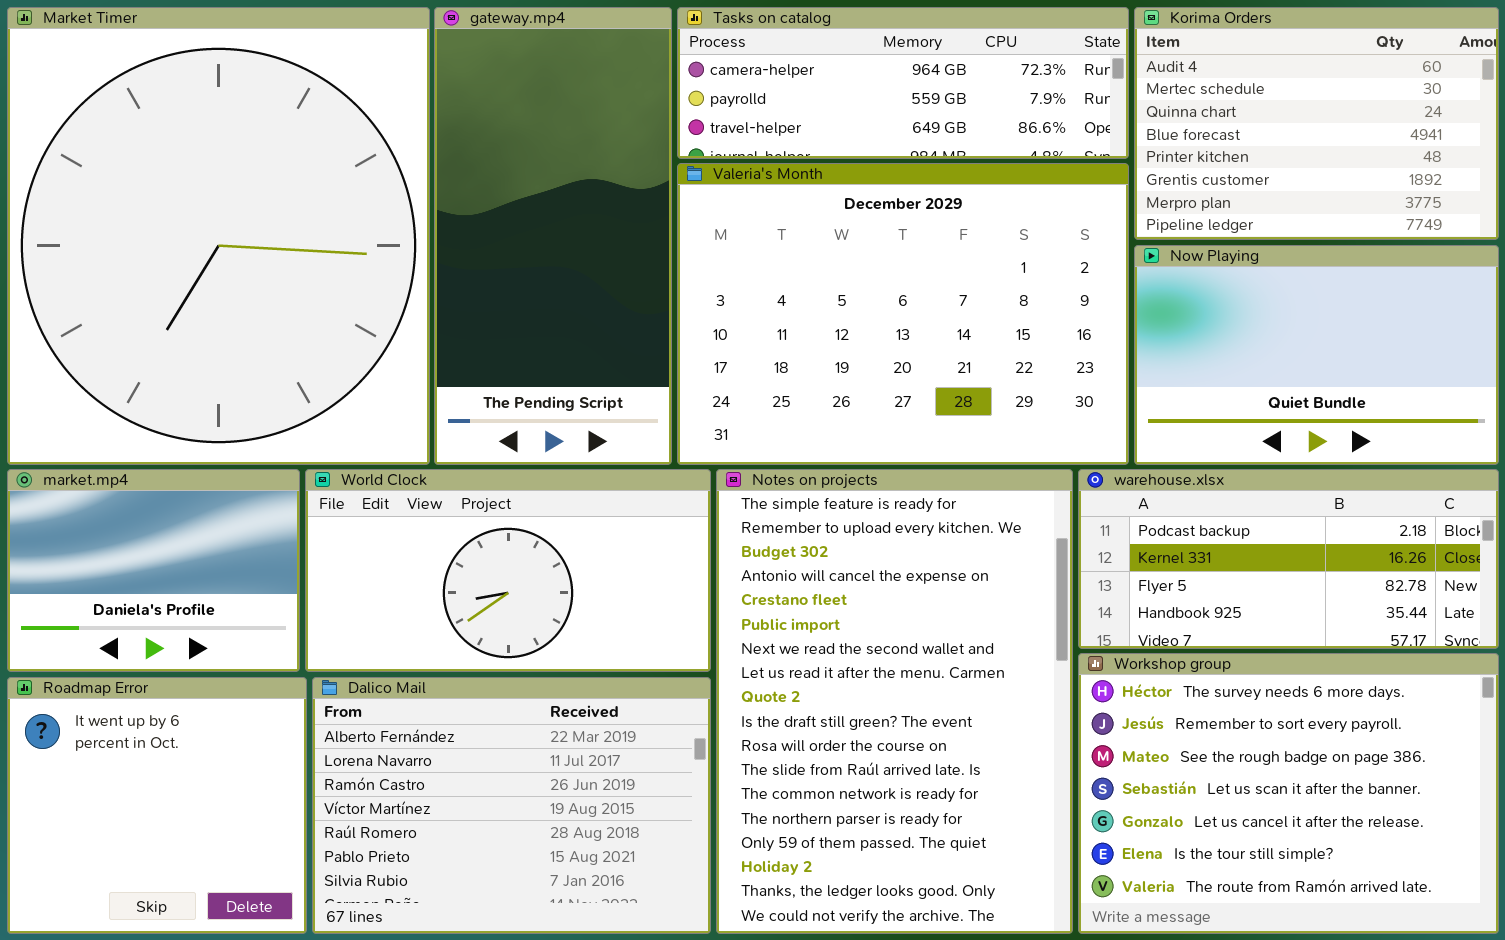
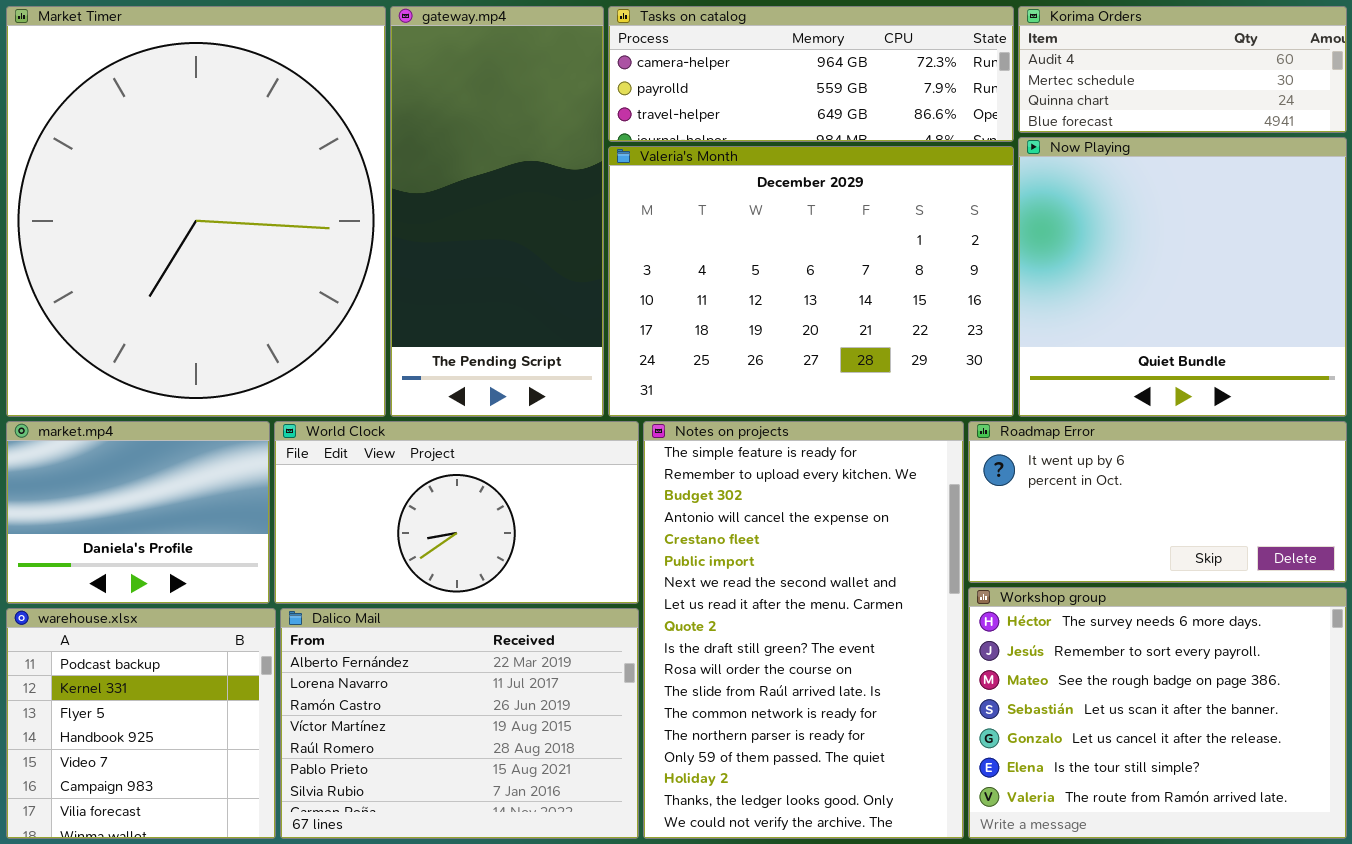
Korima Orders: [1134,7,1499,240] -> [1018,6,1347,133], resized
Now Playing: [1134,245,1499,465] -> [1018,137,1347,417], resized
warehouse.xlsx: [1078,469,1499,649] -> [6,608,276,839], moved, resized
Roadmap Error: [7,677,307,934] -> [968,421,1347,583], moved, resized

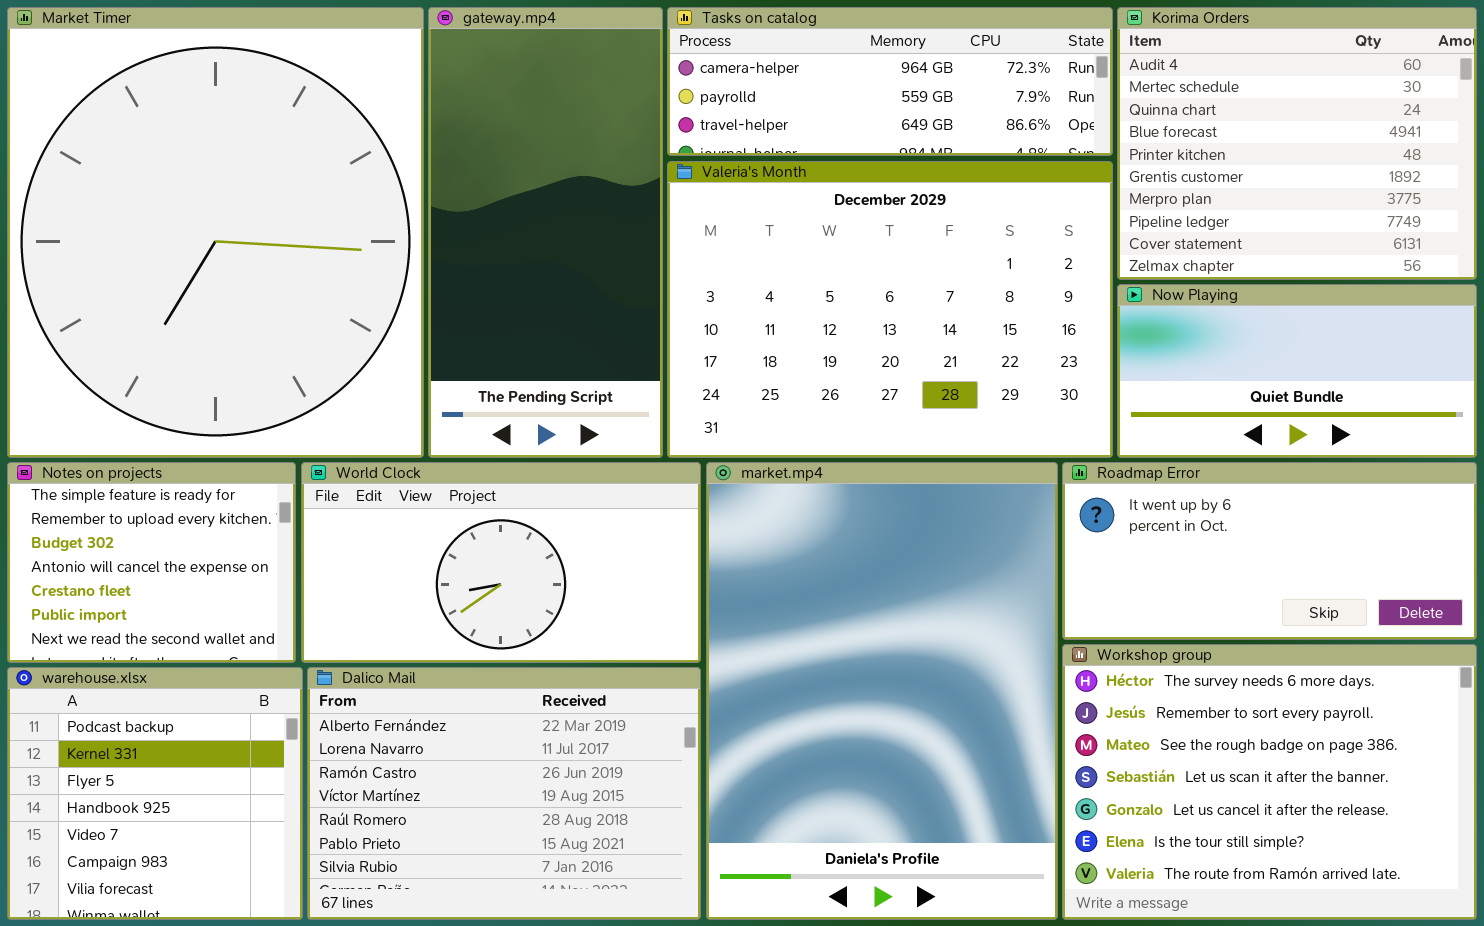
Korima Orders: [1018,6,1347,133] -> [1117,7,1477,280], resized
Now Playing: [1018,137,1347,417] -> [1117,284,1477,458], resized
market.mp4: [6,421,270,604] -> [706,462,1058,920], moved, resized
Notes on projects: [643,421,964,839] -> [7,462,296,663], moved, resized

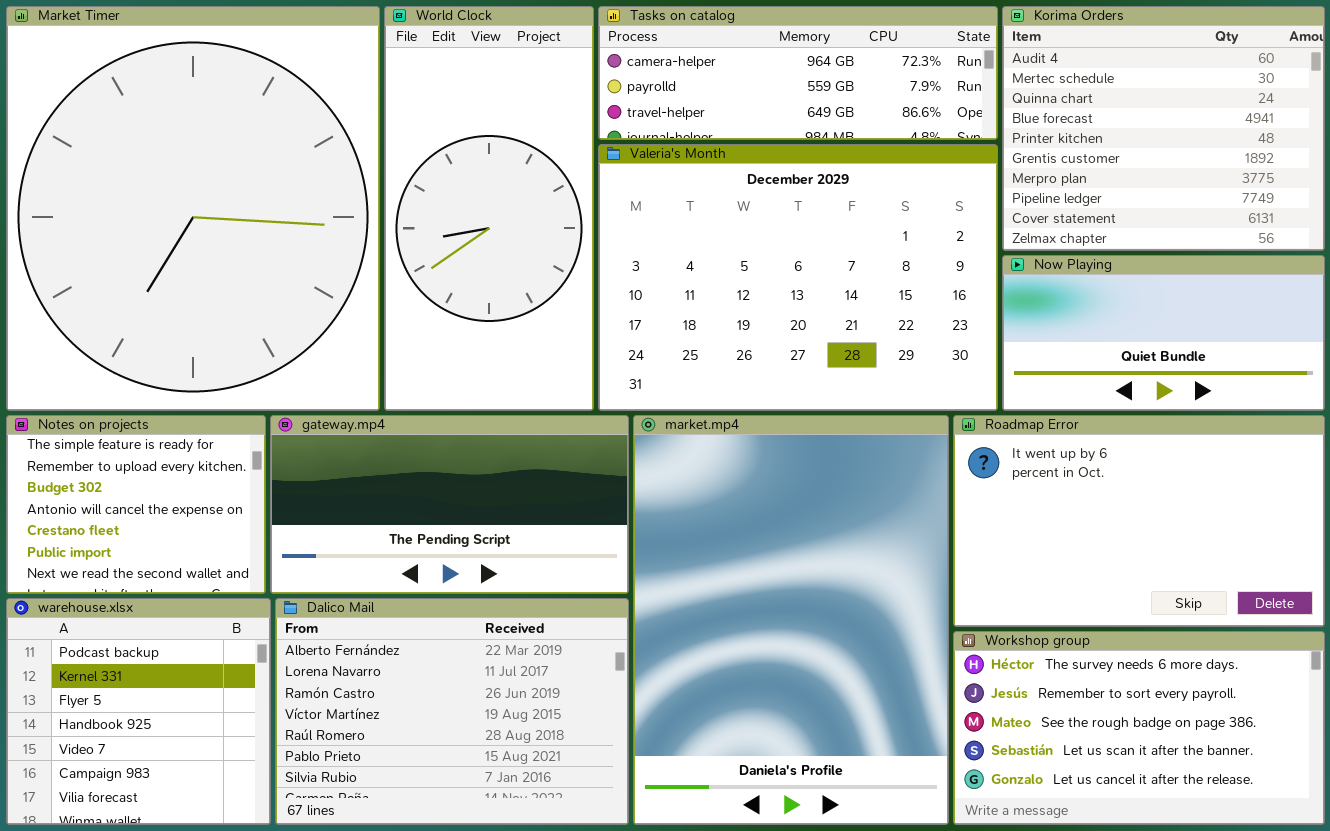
gateway.mp4: [428,7,663,458] -> [270,415,629,594], moved, resized
World Clock: [301,462,701,663] -> [384,6,594,411], moved, resized
Roadmap Error: [1062,462,1477,640] -> [953,415,1325,627], resized
Workshop group: [1062,644,1477,920] -> [953,631,1325,825], resized

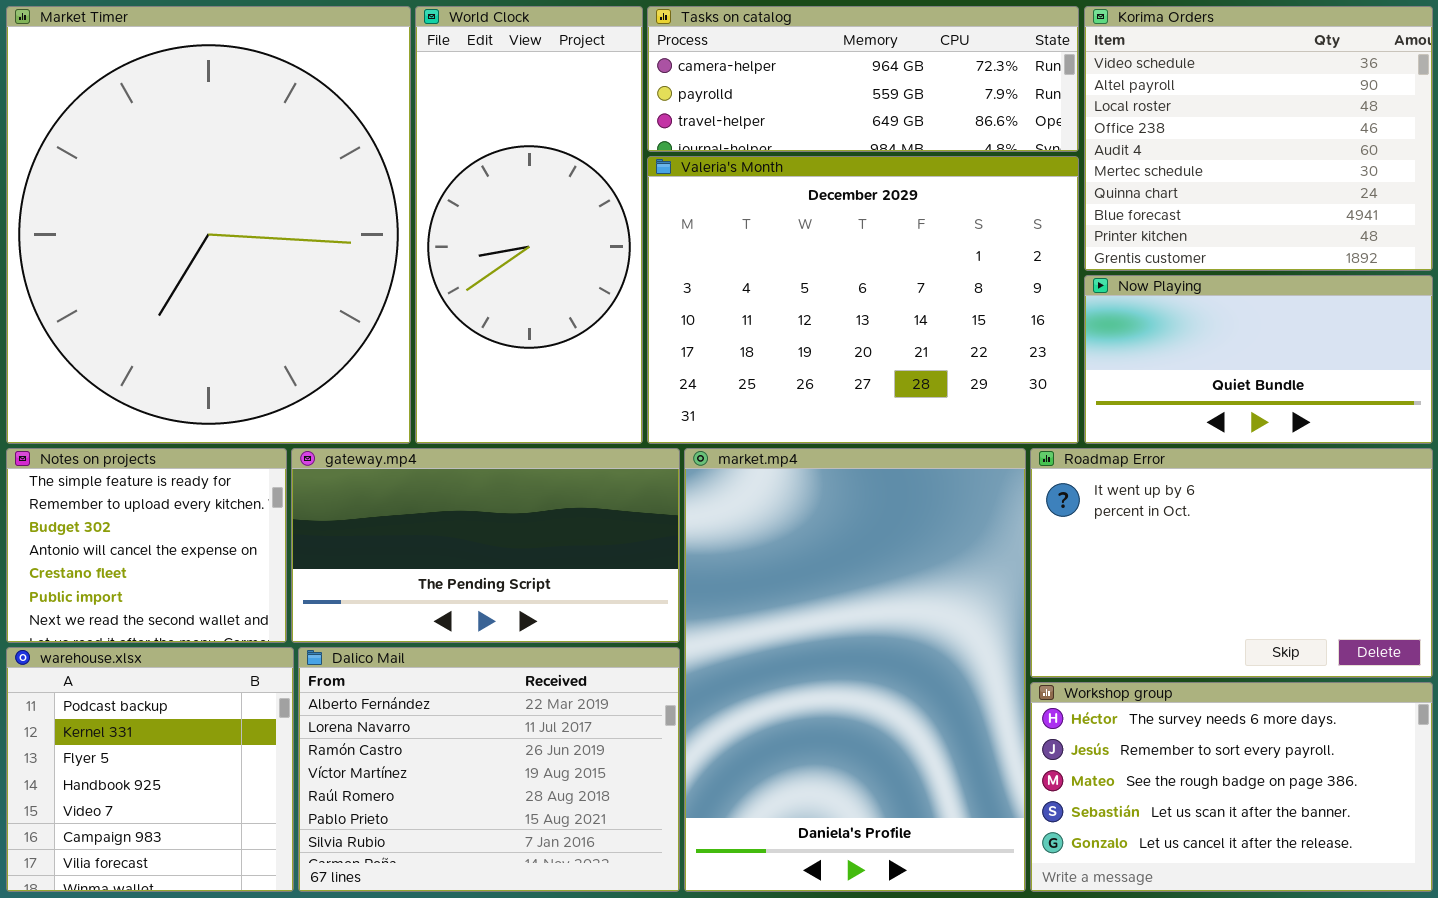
Korima Orders: [1002,6,1325,251] -> [1084,6,1433,271], scrolled up 4 rows

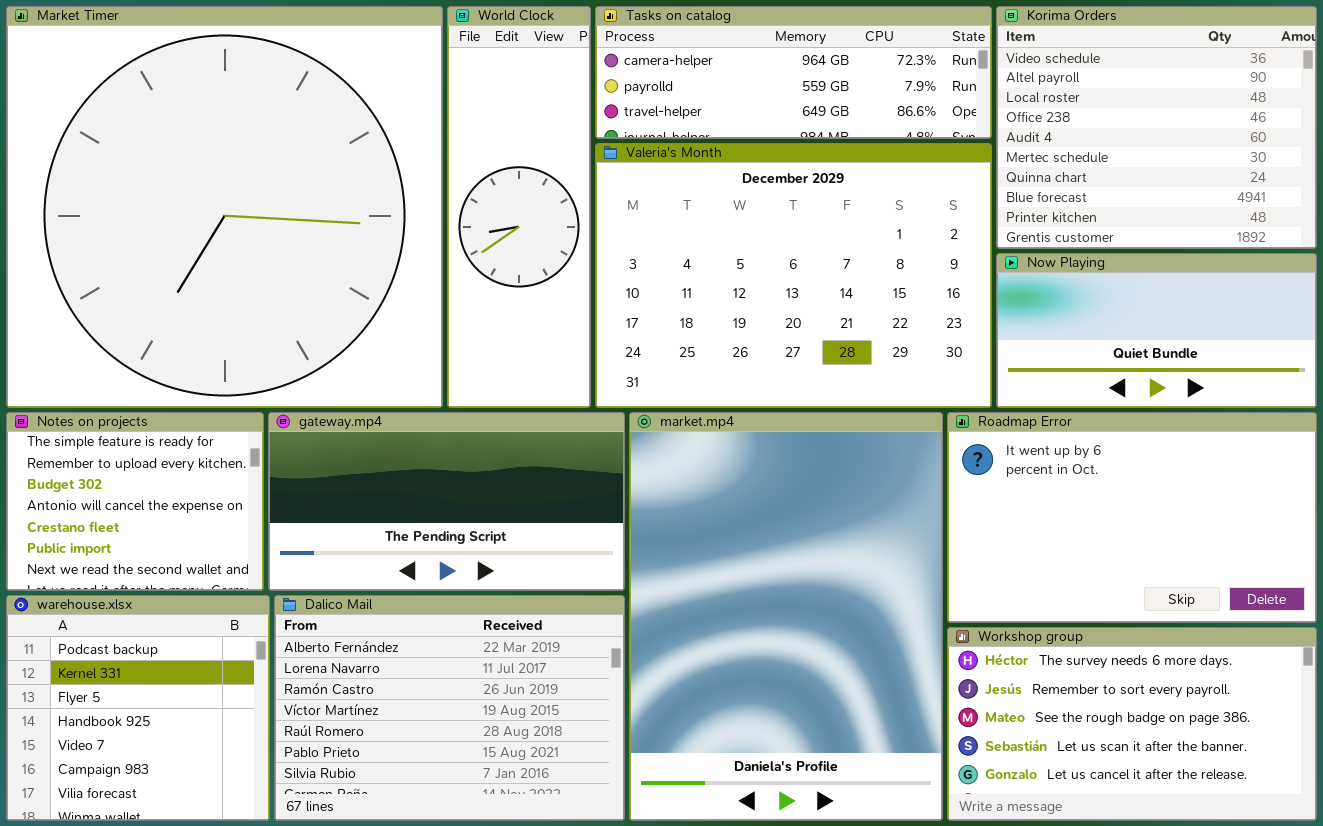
Market Timer: [6,6,411,444] -> [6,6,443,408], resized
World Clock: [415,6,643,444] -> [447,6,591,408], resized

